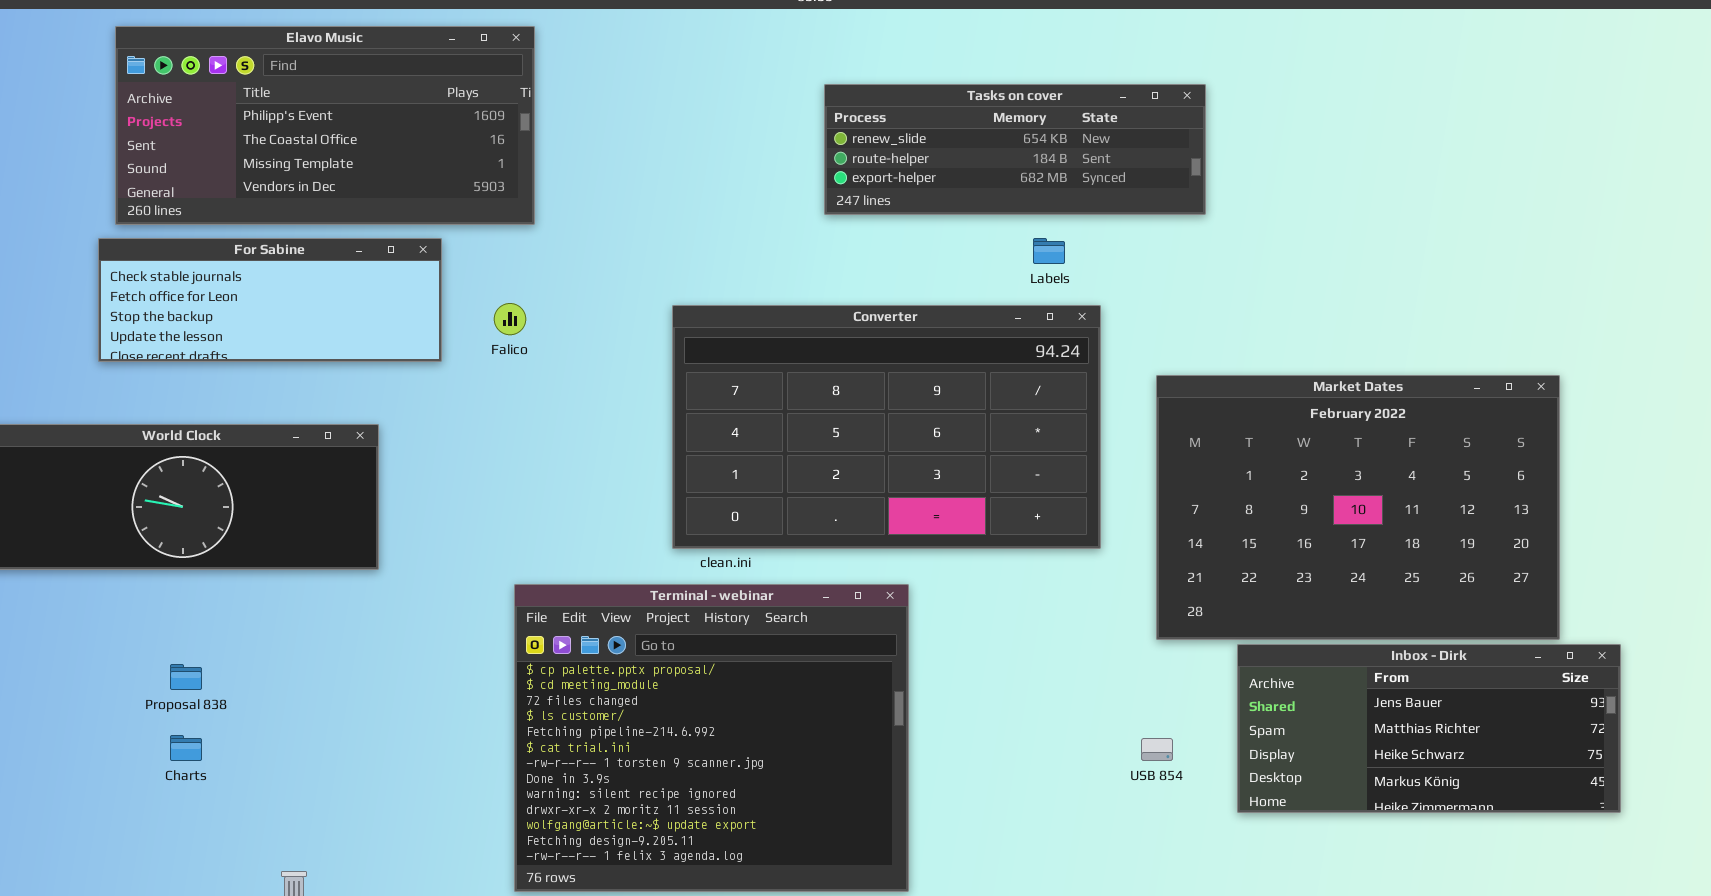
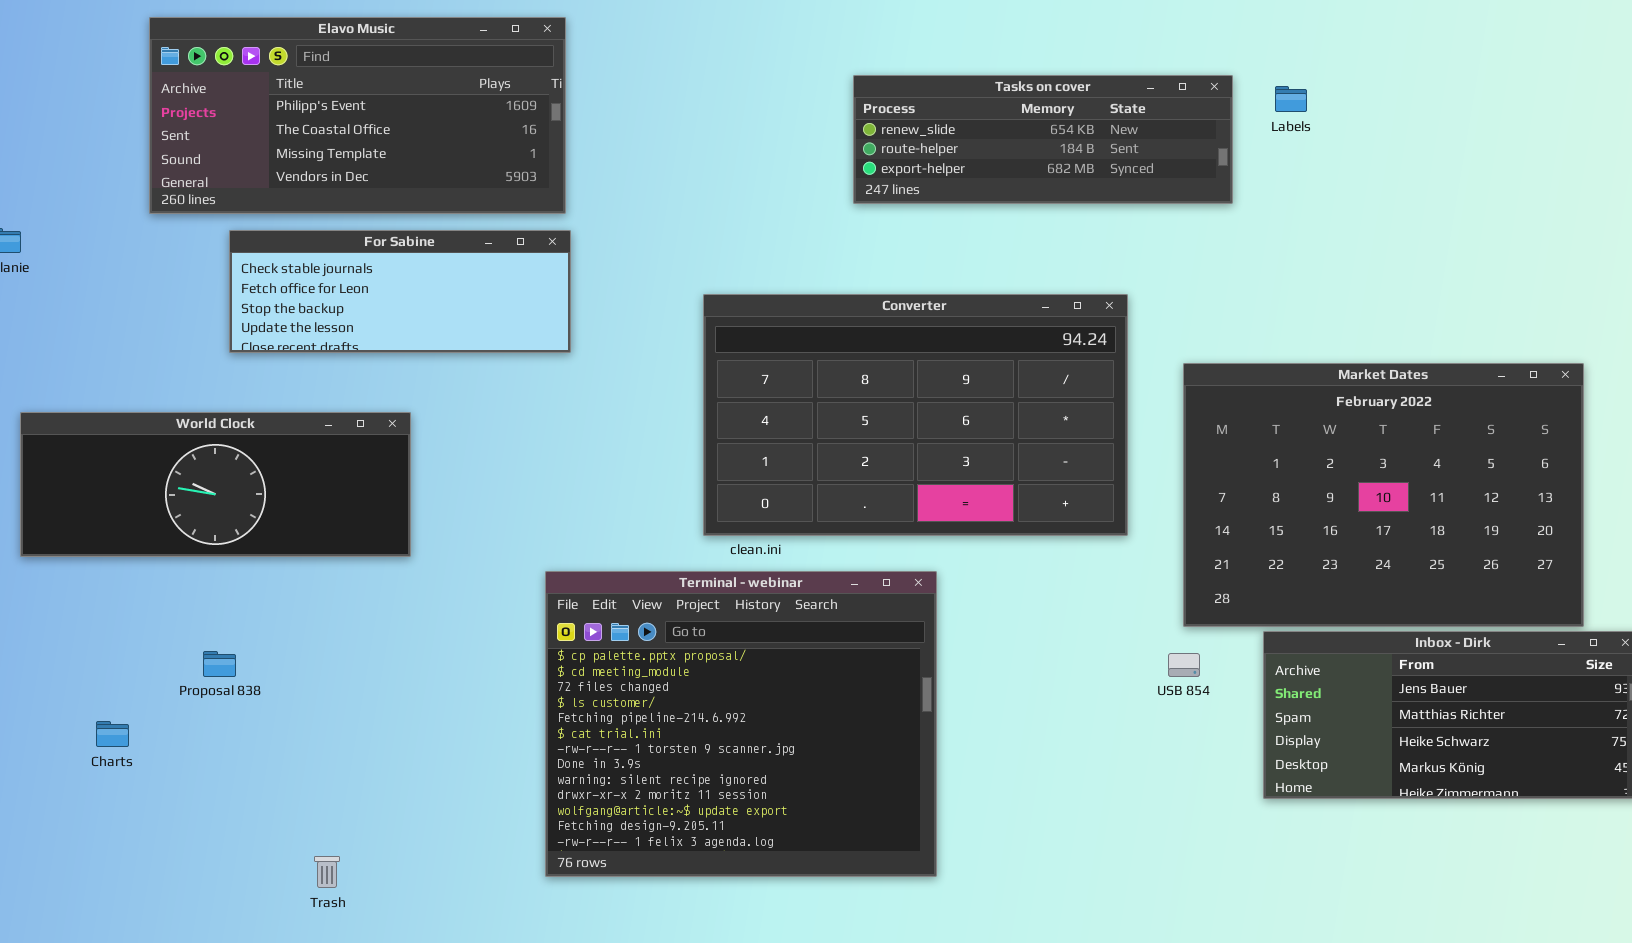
For Sabine: [98,238,442,362] -> [229,230,571,353], moved
Labels: [1033,238,1065,264] -> [1275,86,1307,112], moved
Charts: [170,735,202,761] -> [96,721,129,747], moved
USB 854: [1141,738,1173,761] -> [1168,653,1200,677], moved

